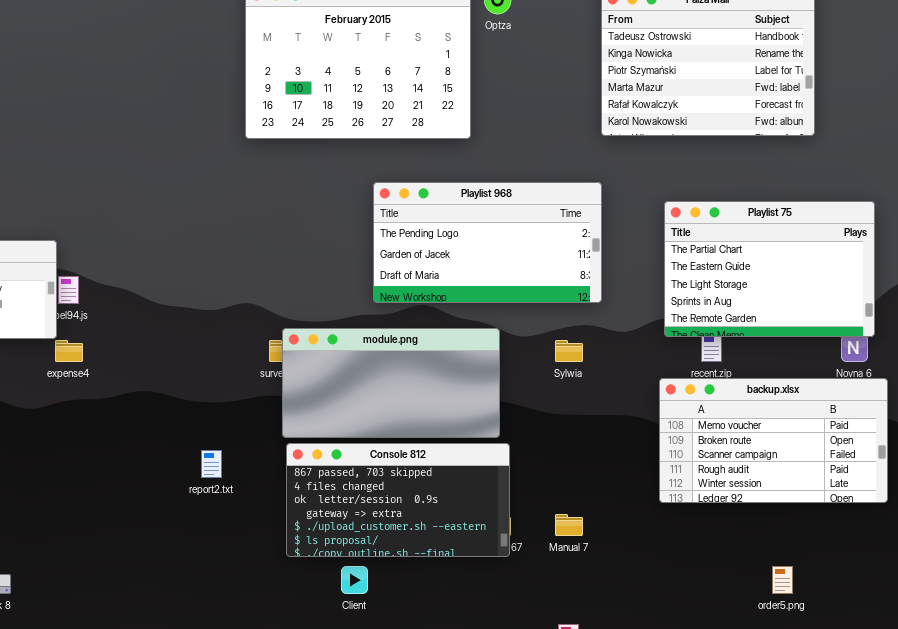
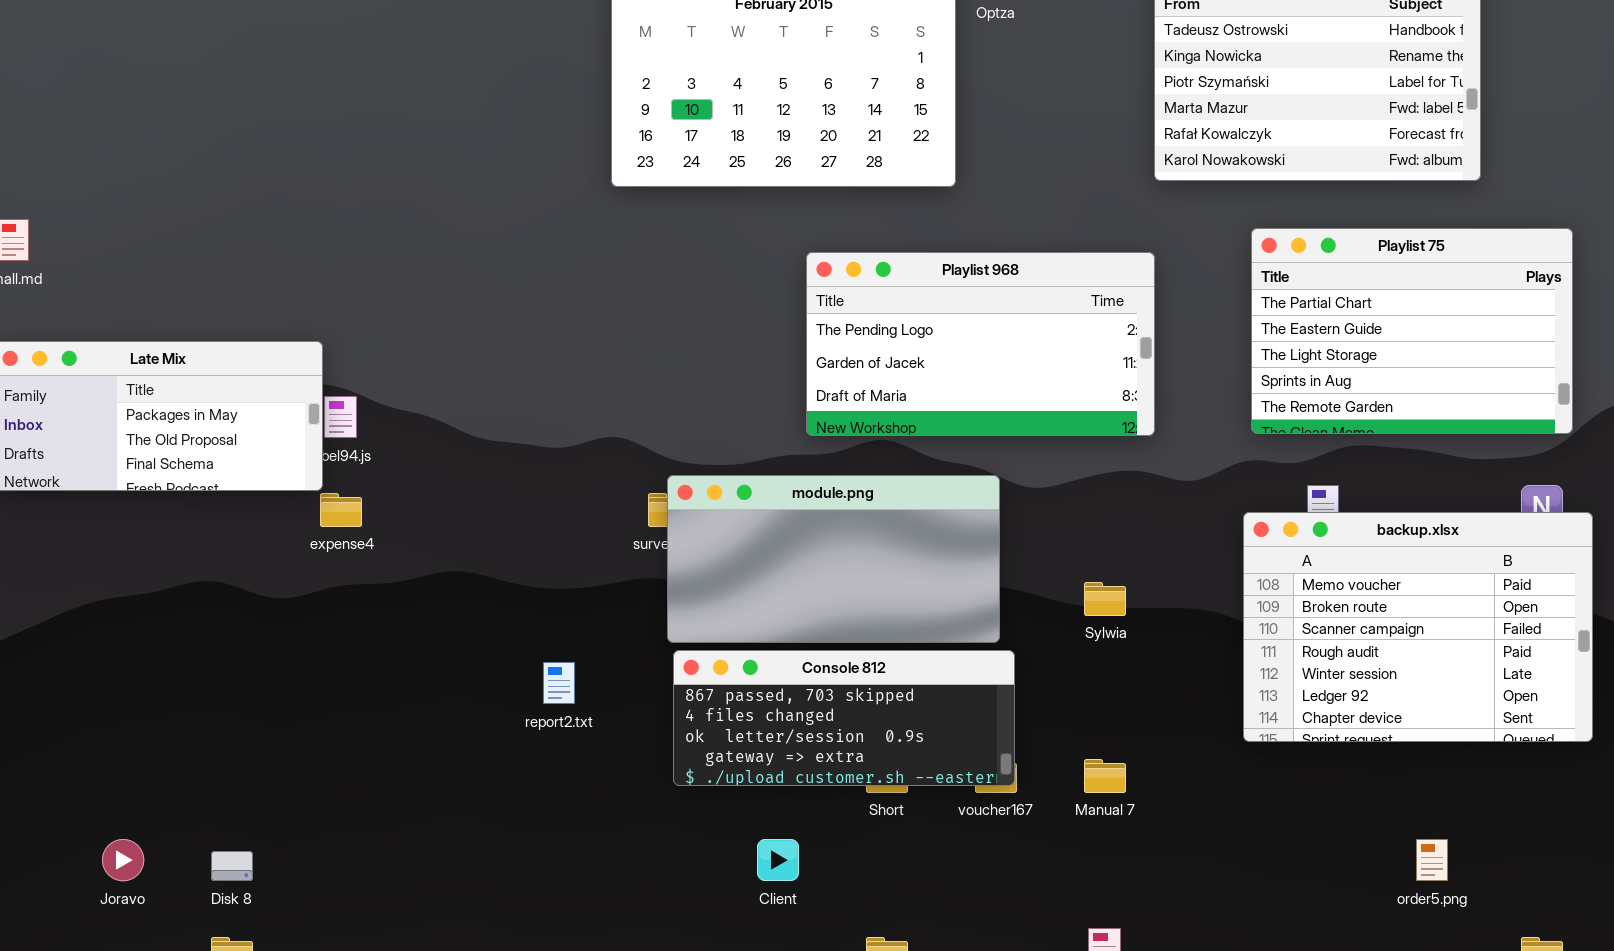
Playlist 75: [664,201,875,337] -> [1251,228,1573,434], moved
Sylwia: [555,340,583,362] -> [1084,582,1126,616], moved
backup.xlsx: [659,378,888,503] -> [1243,512,1593,742], resized
Console 812: [286,443,510,557] -> [673,650,1015,786], resized

